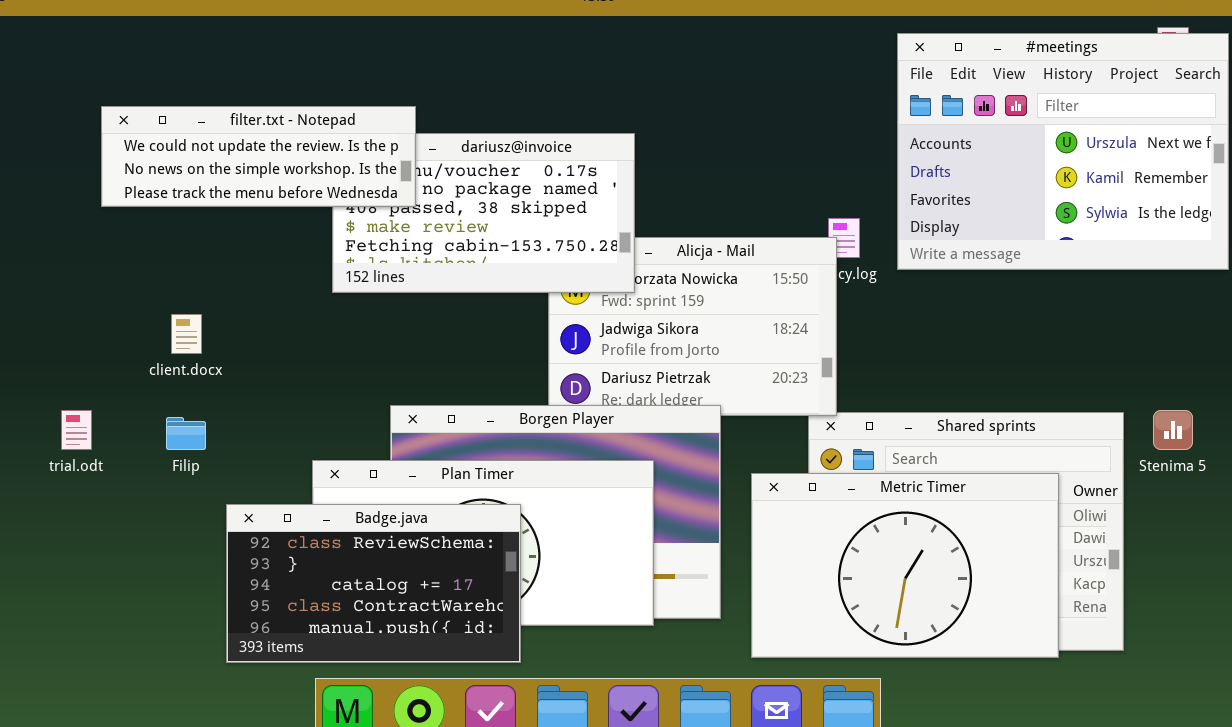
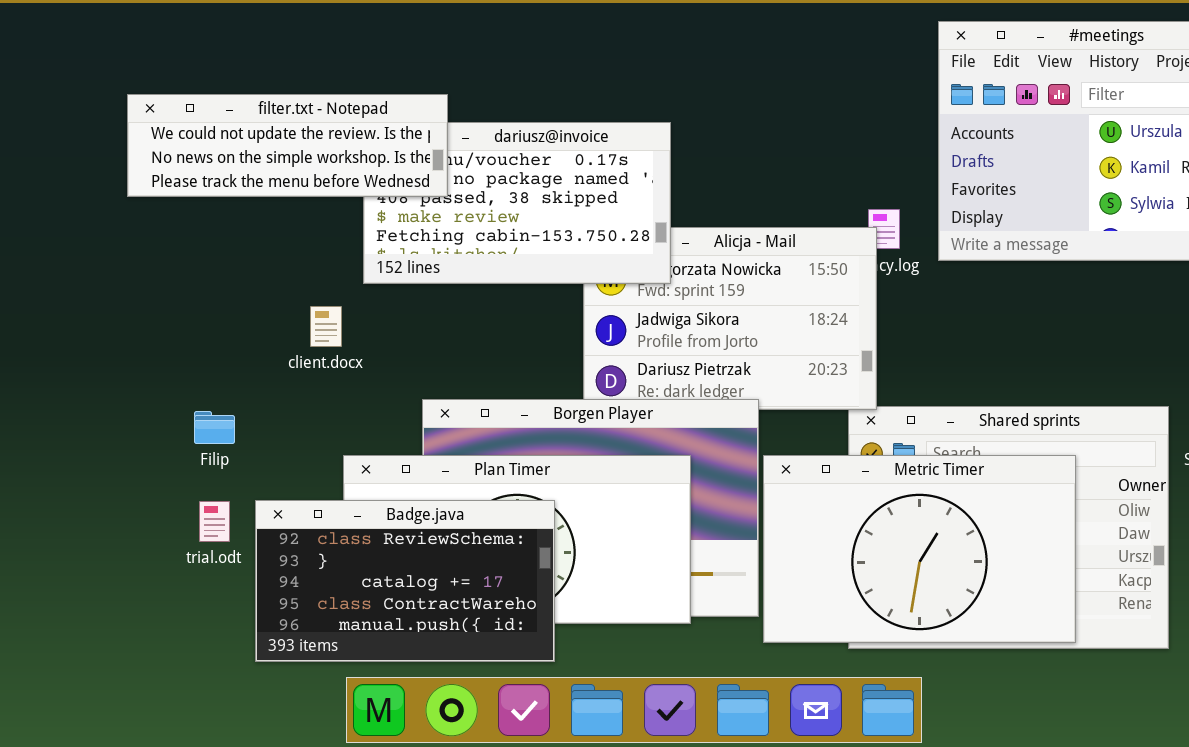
client.docx: [171,314,202,354] -> [310,306,342,347], moved
trial.odt: [61,410,92,450] -> [199,501,230,542], moved
Metric Timer: [751,473,1059,658] -> [763,455,1076,643], moved

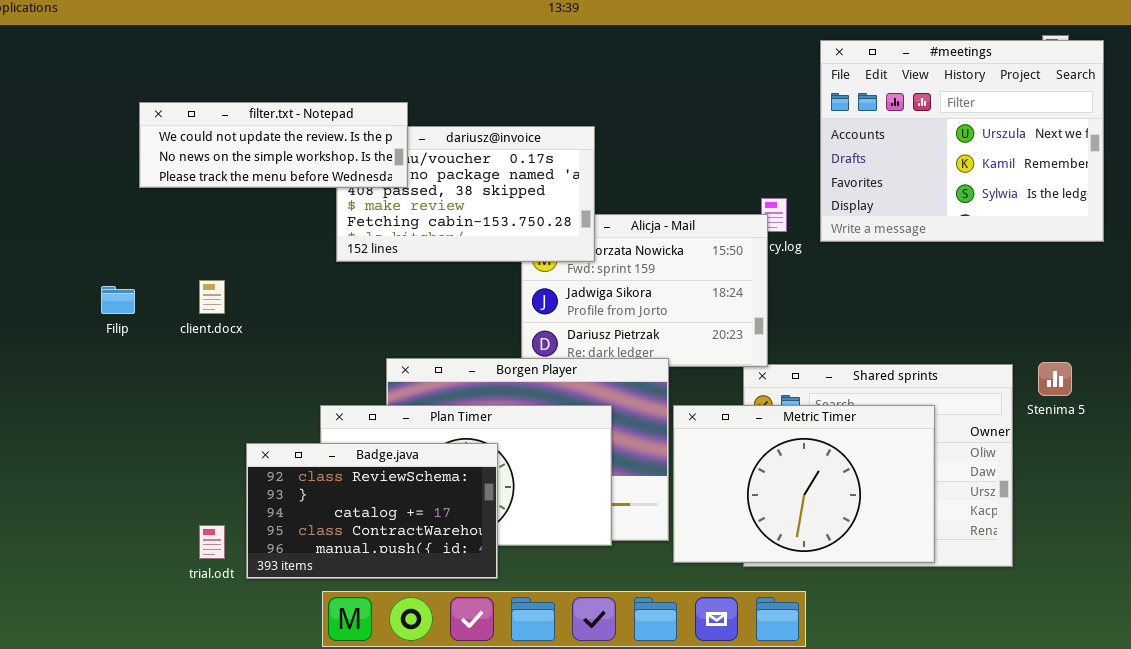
client.docx: [310,306,342,347] -> [199,280,225,314], moved
Filip: [194,411,235,444] -> [101,286,135,314], moved
trial.odt: [199,501,230,542] -> [199,525,225,559], moved

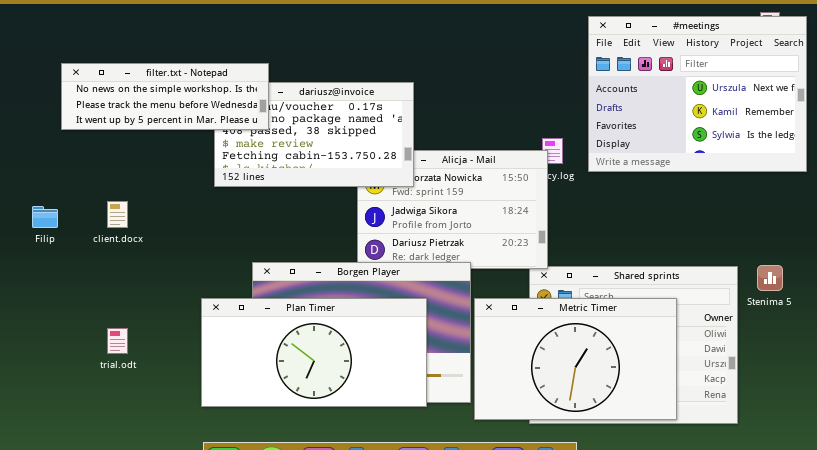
filter.txt - Notepad: [139,102,408,188] -> [61,63,269,130], scrolled down 1 row
Badge.java: [246,443,498,579] -> none, closed
trial.odt: [199,525,225,559] -> [107,328,128,354], moved

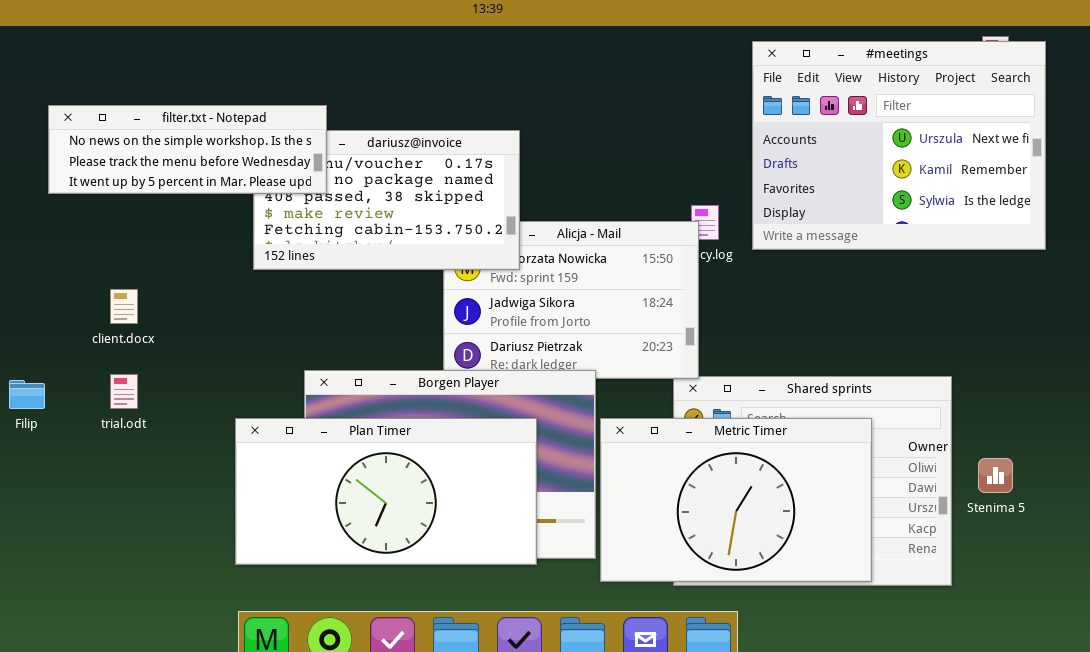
Filip: [32,206,58,228] -> [9,380,45,409], moved
Stenima 5: [757,265,783,291] -> [978,458,1013,493], moved
trial.odt: [107,328,128,354] -> [110,374,138,409], moved

